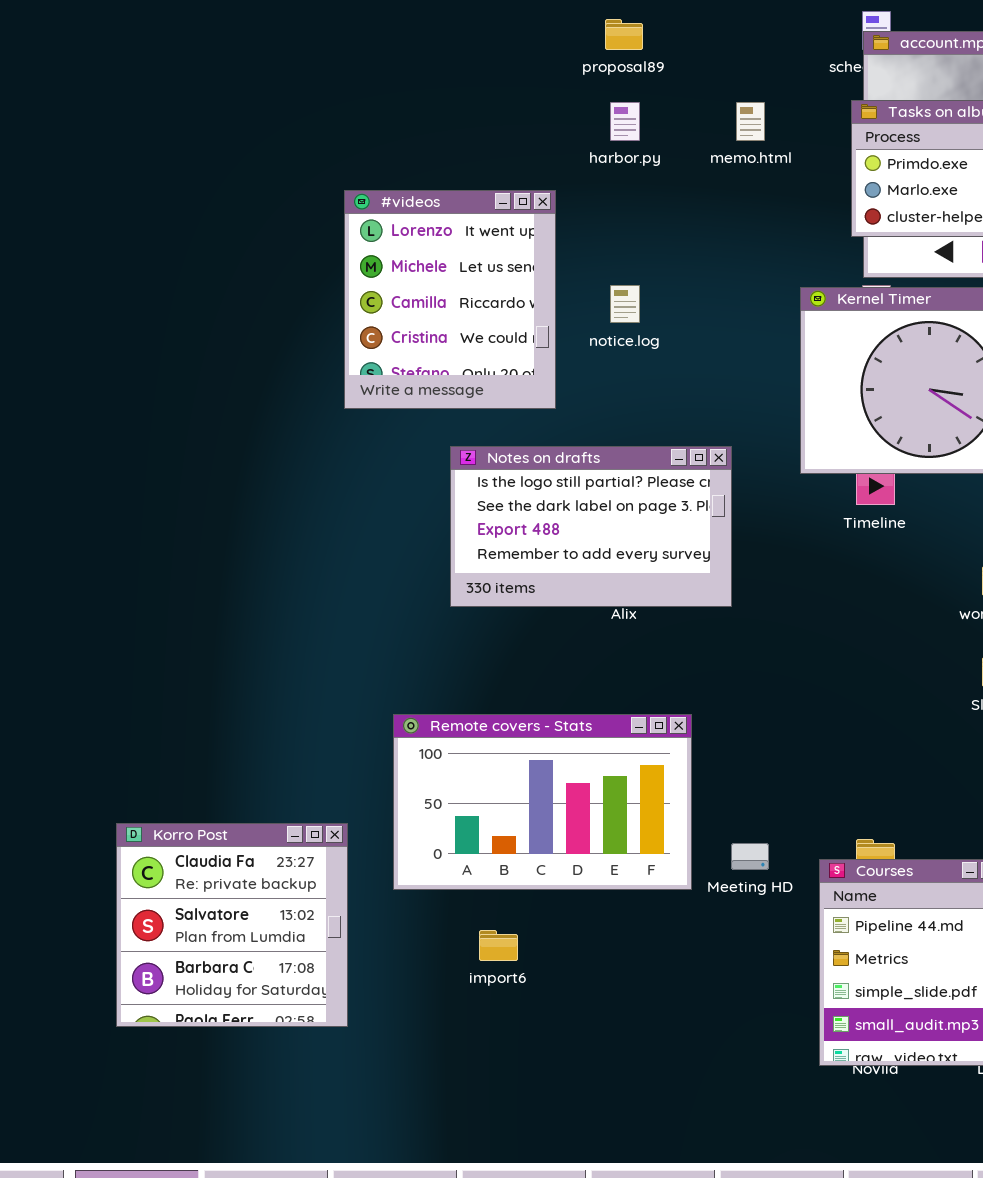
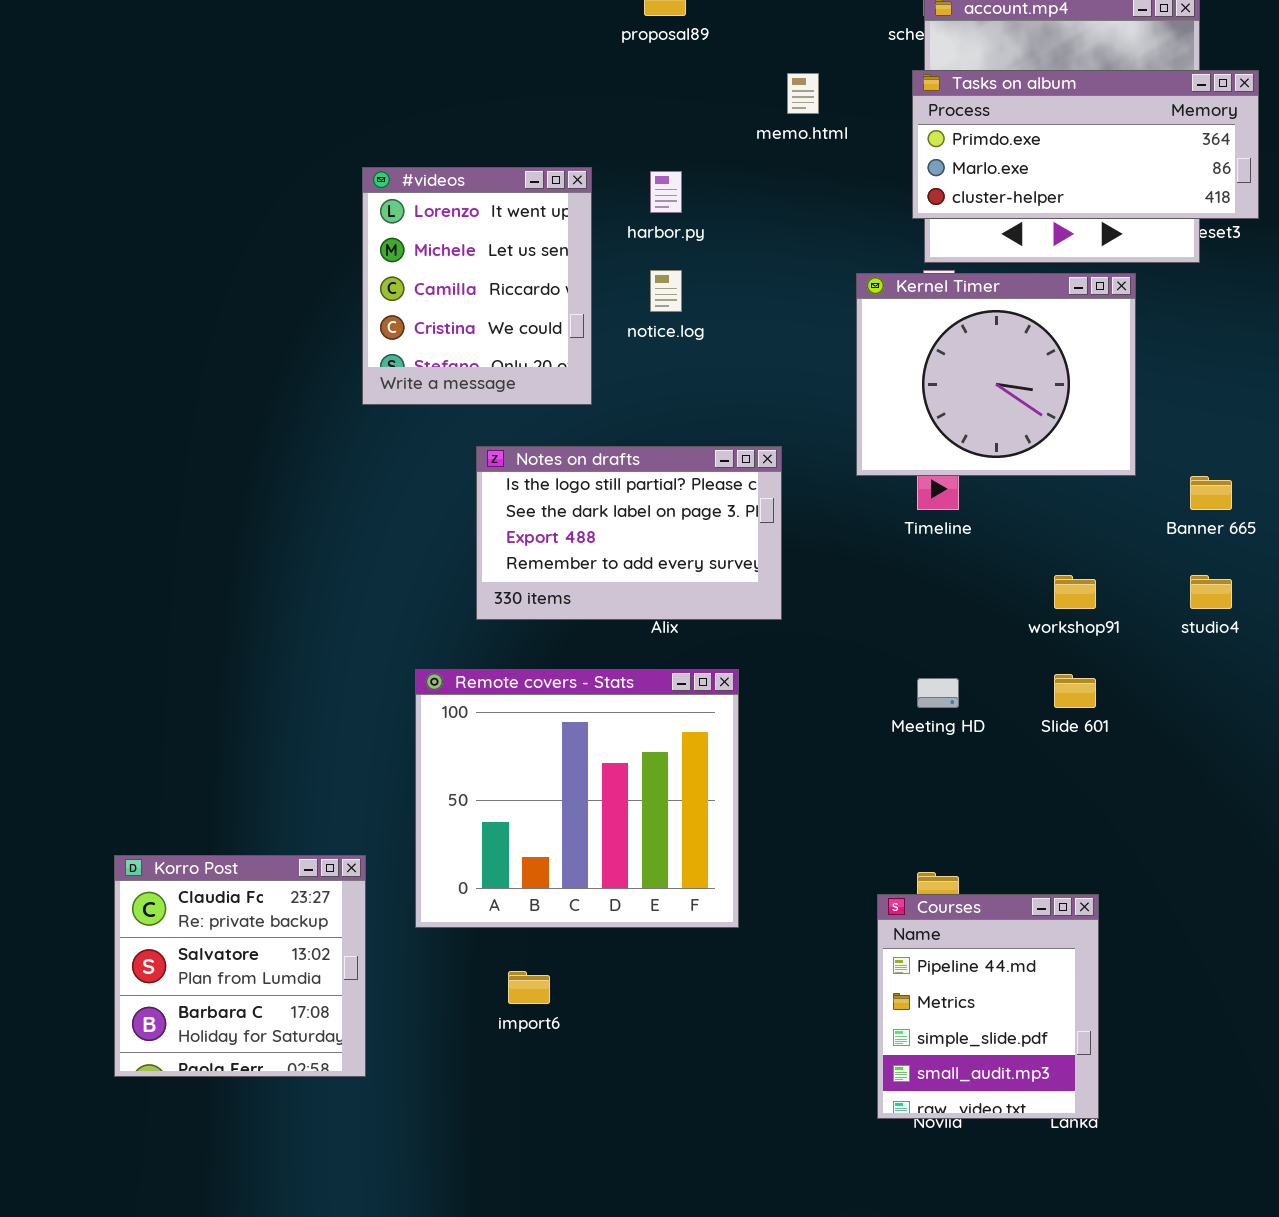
harbor.py: [610,102,640,141] -> [650,171,682,213], moved
Remote covers - Stats: [393,714,692,890] -> [415,669,739,928], resized
Meeting HD: [731,843,769,870] -> [917,678,959,708], moved

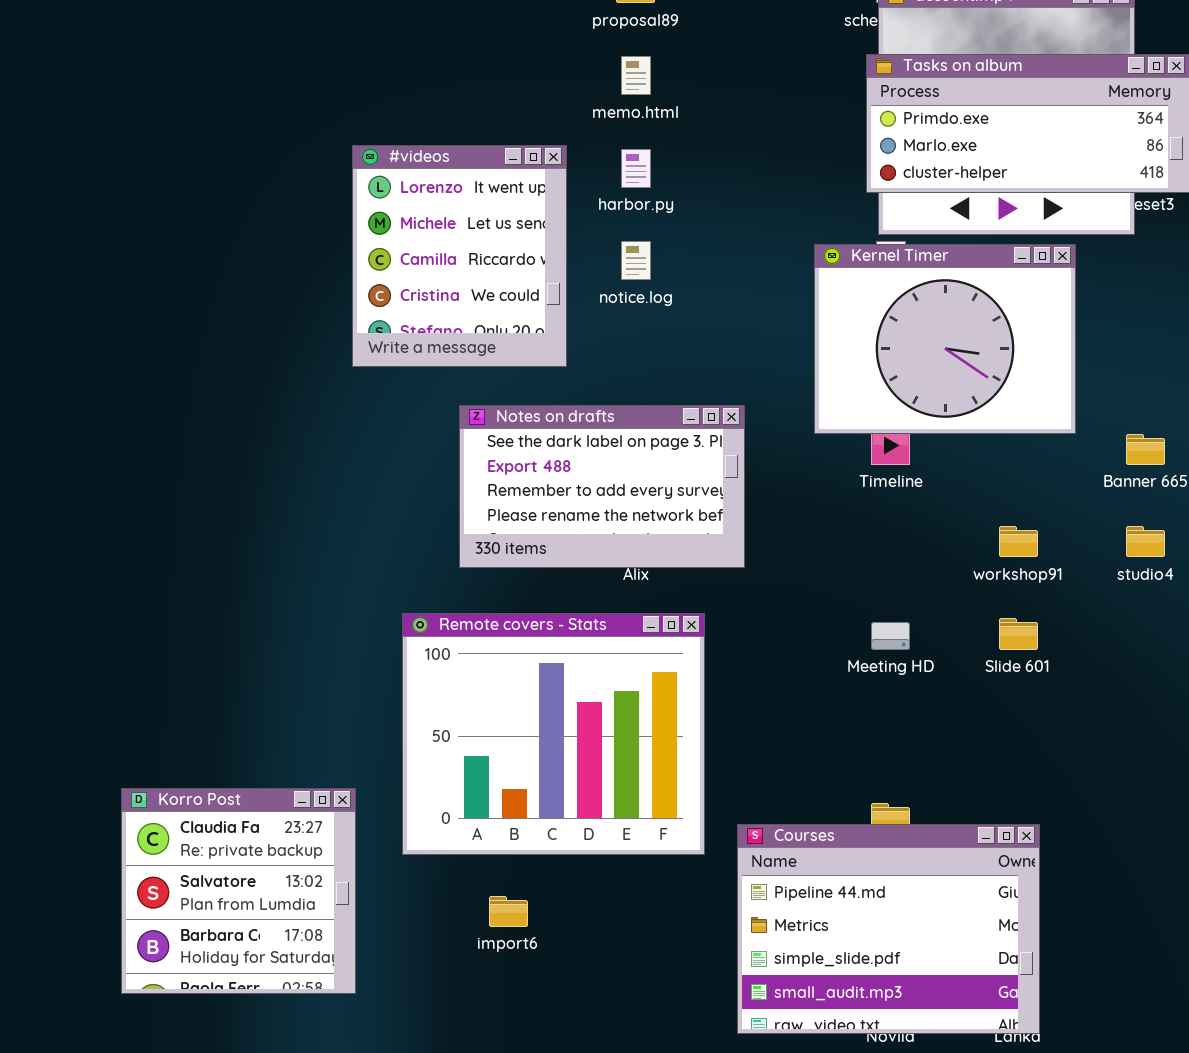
memo.html: [787,73,819,114] -> [621,56,651,95], moved
Notes on drafts: [476,446,782,620] -> [459,405,745,568], scrolled down 1 row
Courses: [877,894,1099,1119] -> [737,824,1040,1034], resized

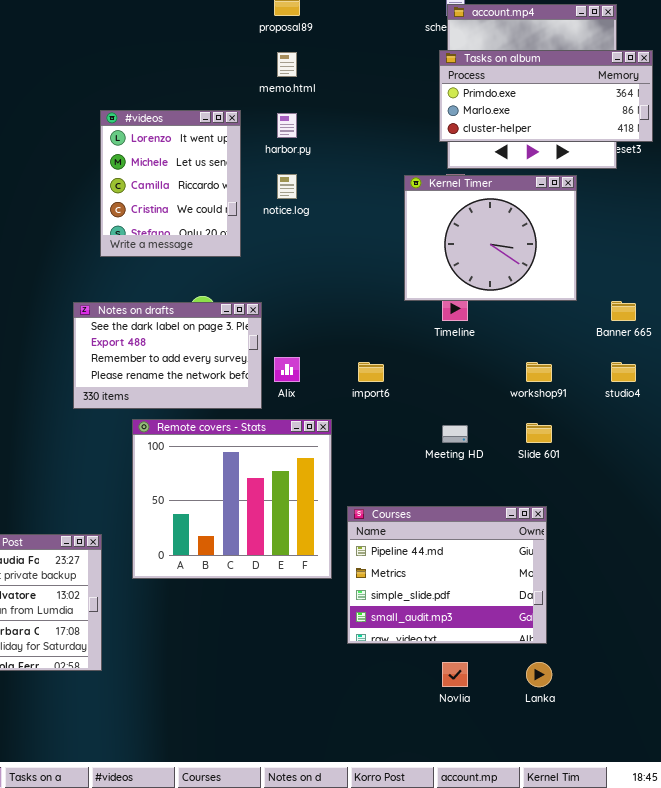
Notes on drafts: [459,405,745,568] -> [73,302,262,409], moved
Courses: [737,824,1040,1034] -> [347,506,547,644], moved
import6: [489,896,528,927] -> [358,362,384,382], moved

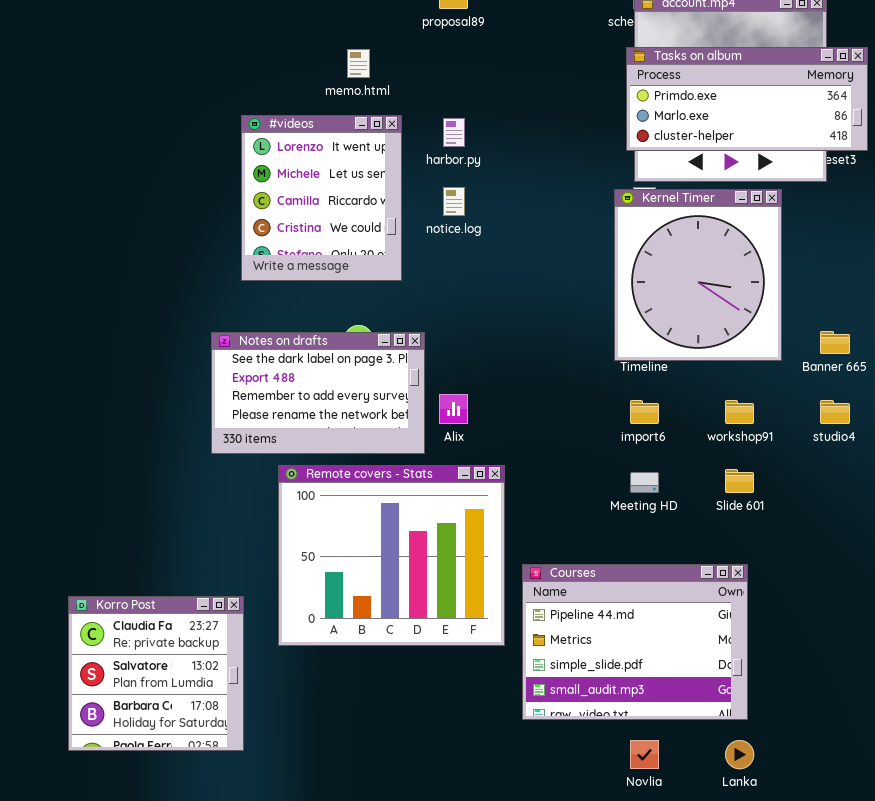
memo.html: [277,52,297,77] -> [347,49,370,78], moved
Kernel Timer: [404,175,577,301] -> [614,189,782,361], resized
import6: [358,362,384,382] -> [630,400,659,424], moved

